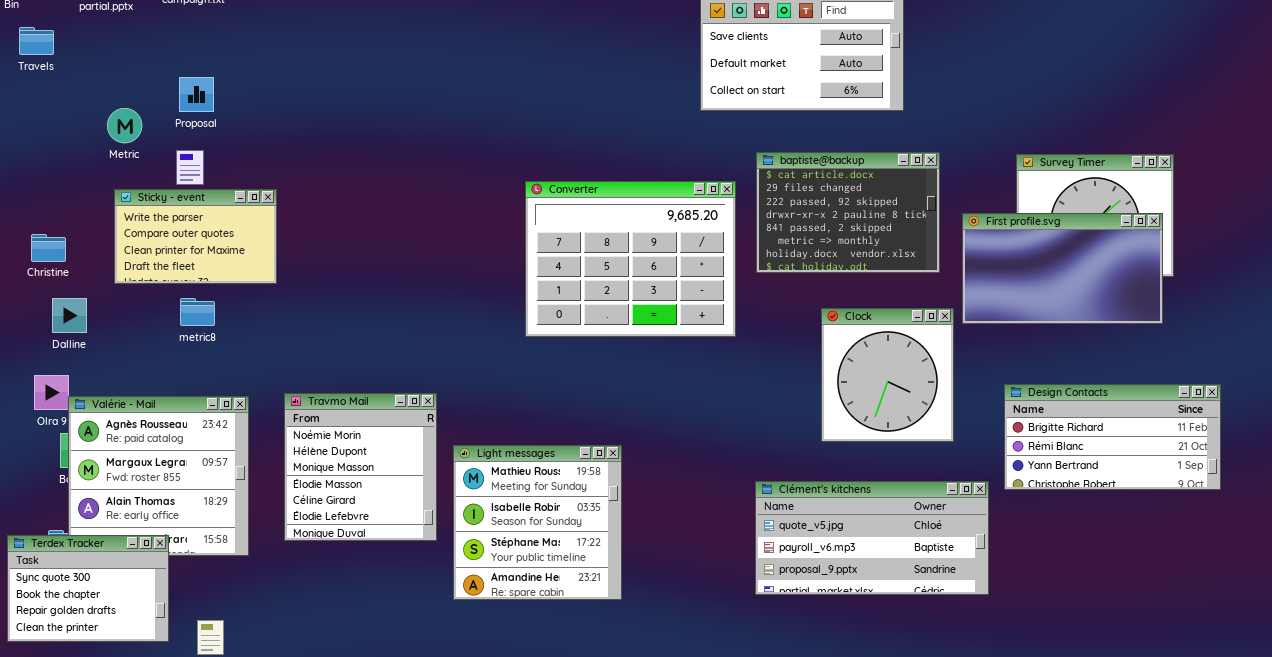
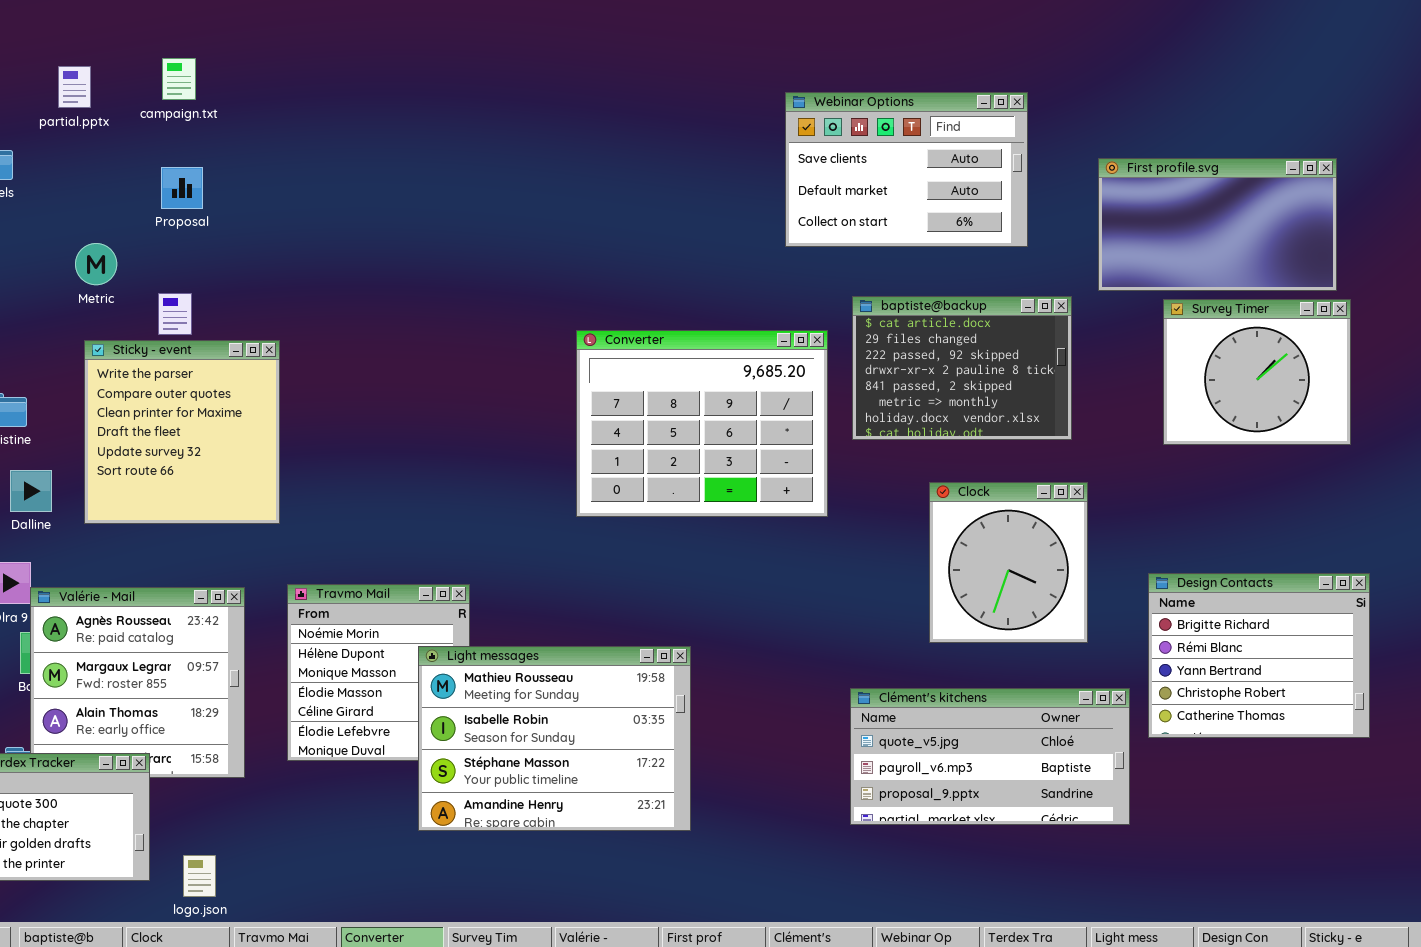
Proposal: [179,77,214,112] -> [161,167,203,209], moved
Sticky - event: [114,189,277,284] -> [84,340,280,524], resized
First profile.svg: [962,213,1163,324] -> [1098,158,1337,291], moved
Design Contacts: [1004,384,1221,490] -> [1148,573,1370,738], resized
Light messages: [453,445,622,600] -> [418,646,691,831], resized

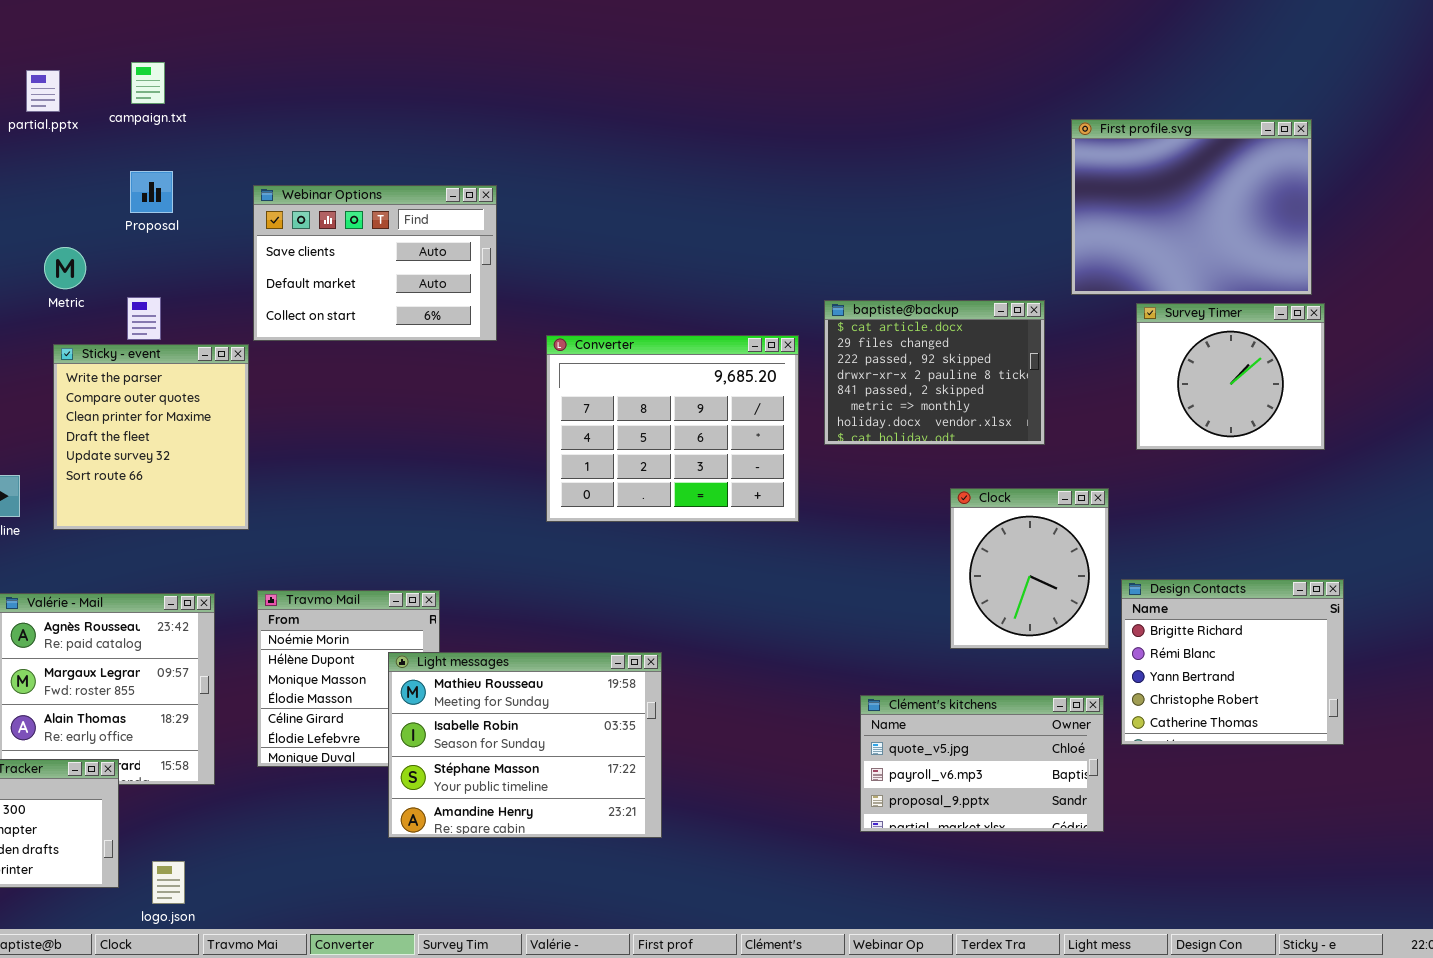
Webinar Options: [785,92,1028,247] -> [253,185,497,341], moved
First profile.svg: [1098,158,1337,291] -> [1071,119,1312,295], resized
Clock: [929,482,1088,643] -> [950,488,1109,649], moved
Clément's kitchens: [850,688,1130,825] -> [860,695,1104,832], resized

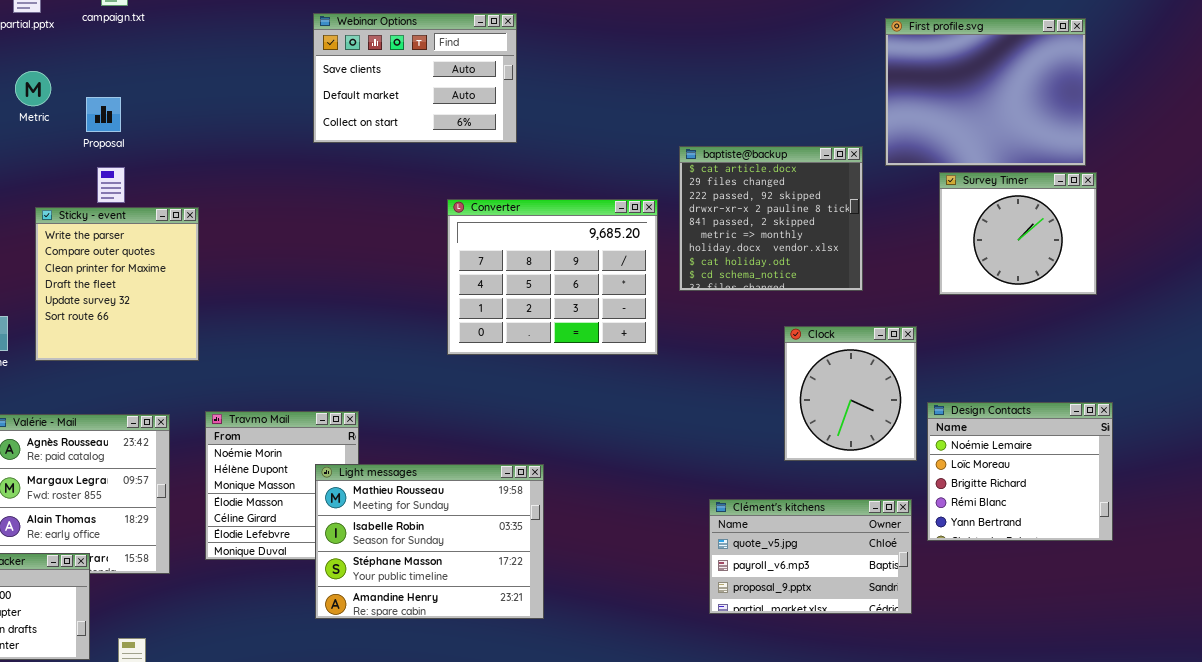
Proposal: [130,171,173,213] -> [86,97,121,132], moved
Webinar Options: [253,185,497,341] -> [313,13,517,143], moved
Metric: [44,247,86,289] -> [15,71,51,106], moved
baptiste@backup: [824,300,1045,445] -> [679,146,863,291], resized
Design Contacts: [1121,579,1344,745] -> [927,402,1113,541], scrolled up 2 rows

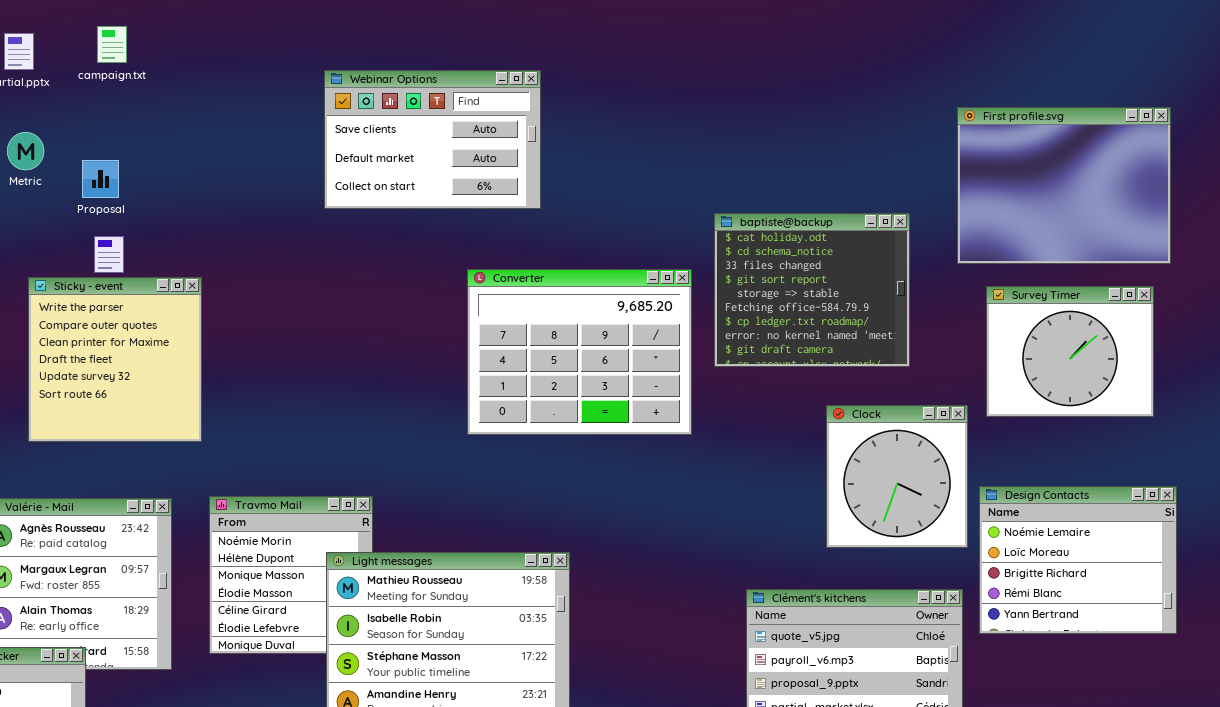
First profile.svg: [885,18,1086,166] -> [957,107,1171,264], moved
baptiste@backup: [679,146,863,291] -> [714,213,910,367], scrolled down 7 rows
Survey Timer: [939,172,1097,295] -> [986,286,1154,417], moved

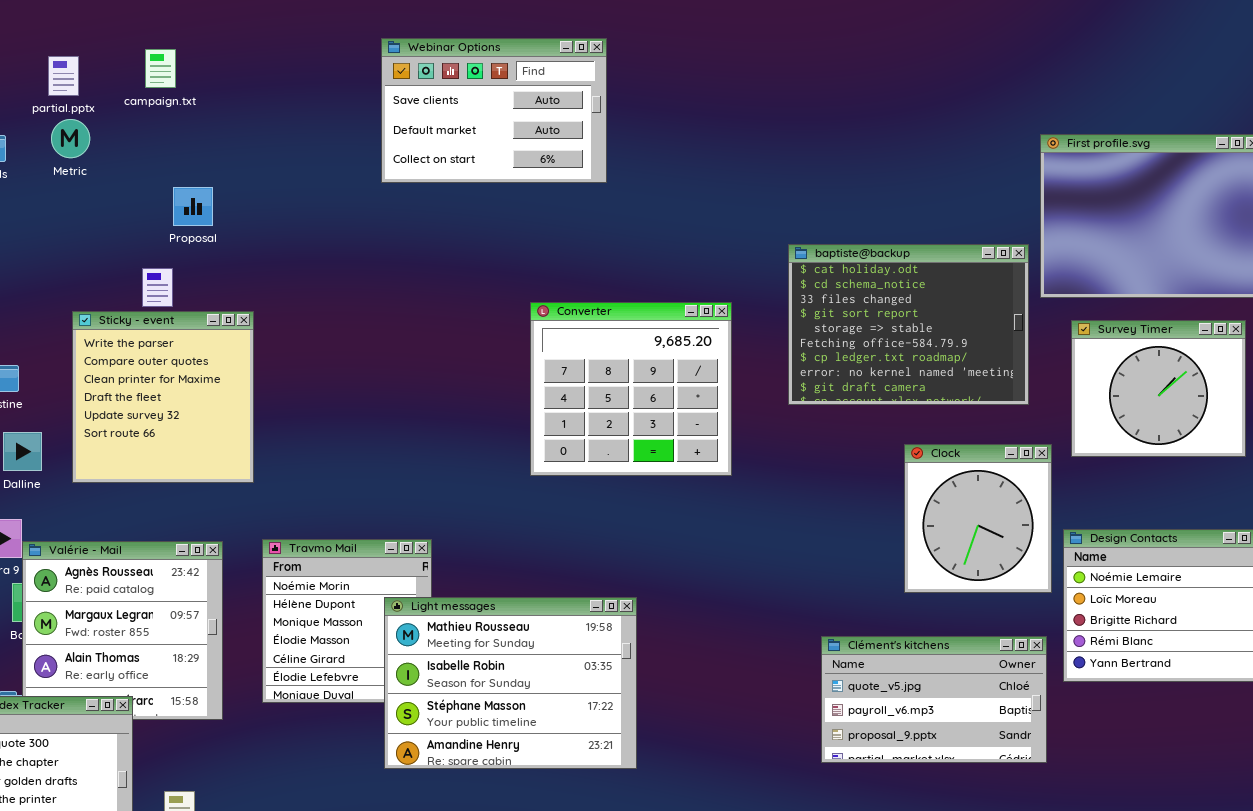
Webinar Options: [324,70,541,209] -> [381,38,607,183], moved
Metric: [7,132,44,170] -> [51,119,90,158], moved
Proposal: [82,160,119,198] -> [173,187,213,226], moved
baptiste@backup: [714,213,910,367] -> [788,244,1029,405], resized
Converter: [467,269,692,435] -> [530,302,732,476], resized

